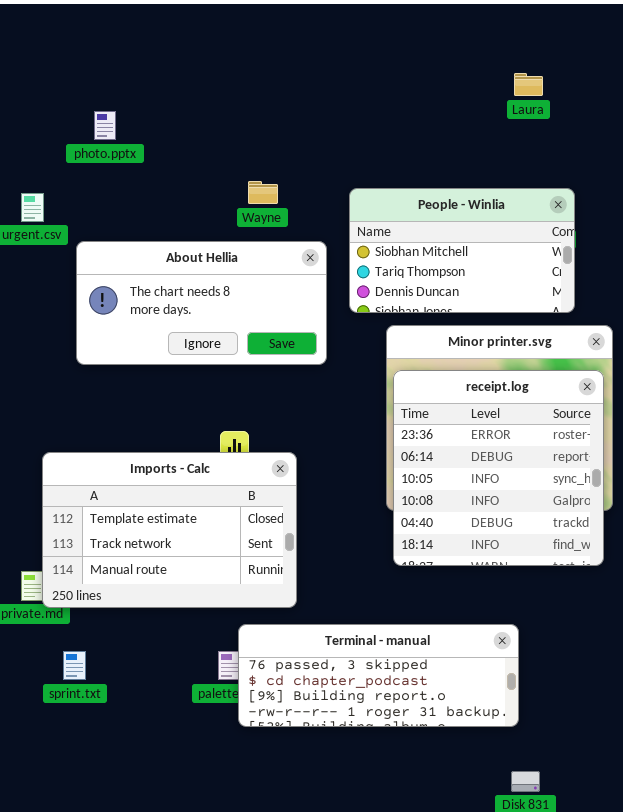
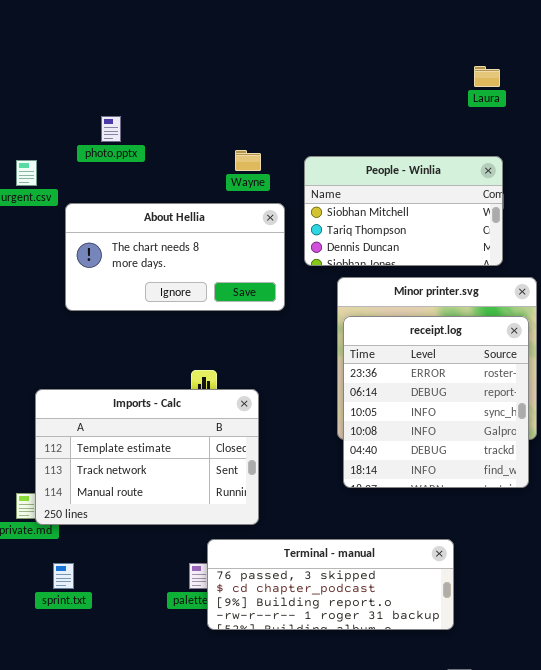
Laura: [514,73,543,96] -> [474,66,500,87], moved
photo.pptx: [94,111,116,140] -> [101,116,121,142], moved
Wayne: [248,181,278,204] -> [235,150,261,171], moved

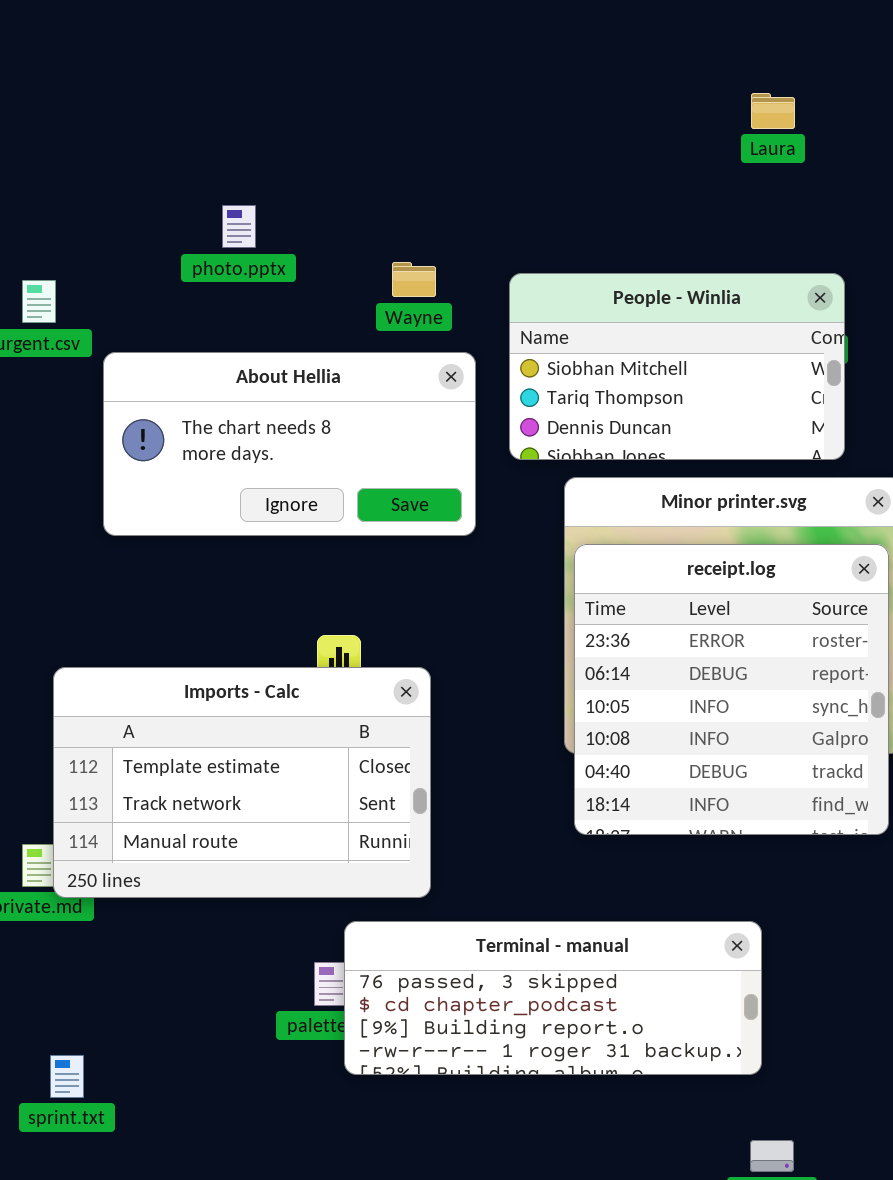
Laura: [474,66,500,87] -> [751,93,795,129], moved
photo.pptx: [101,116,121,142] -> [222,205,256,248], moved
sprint.txt: [53,563,74,589] -> [50,1055,84,1098], moved

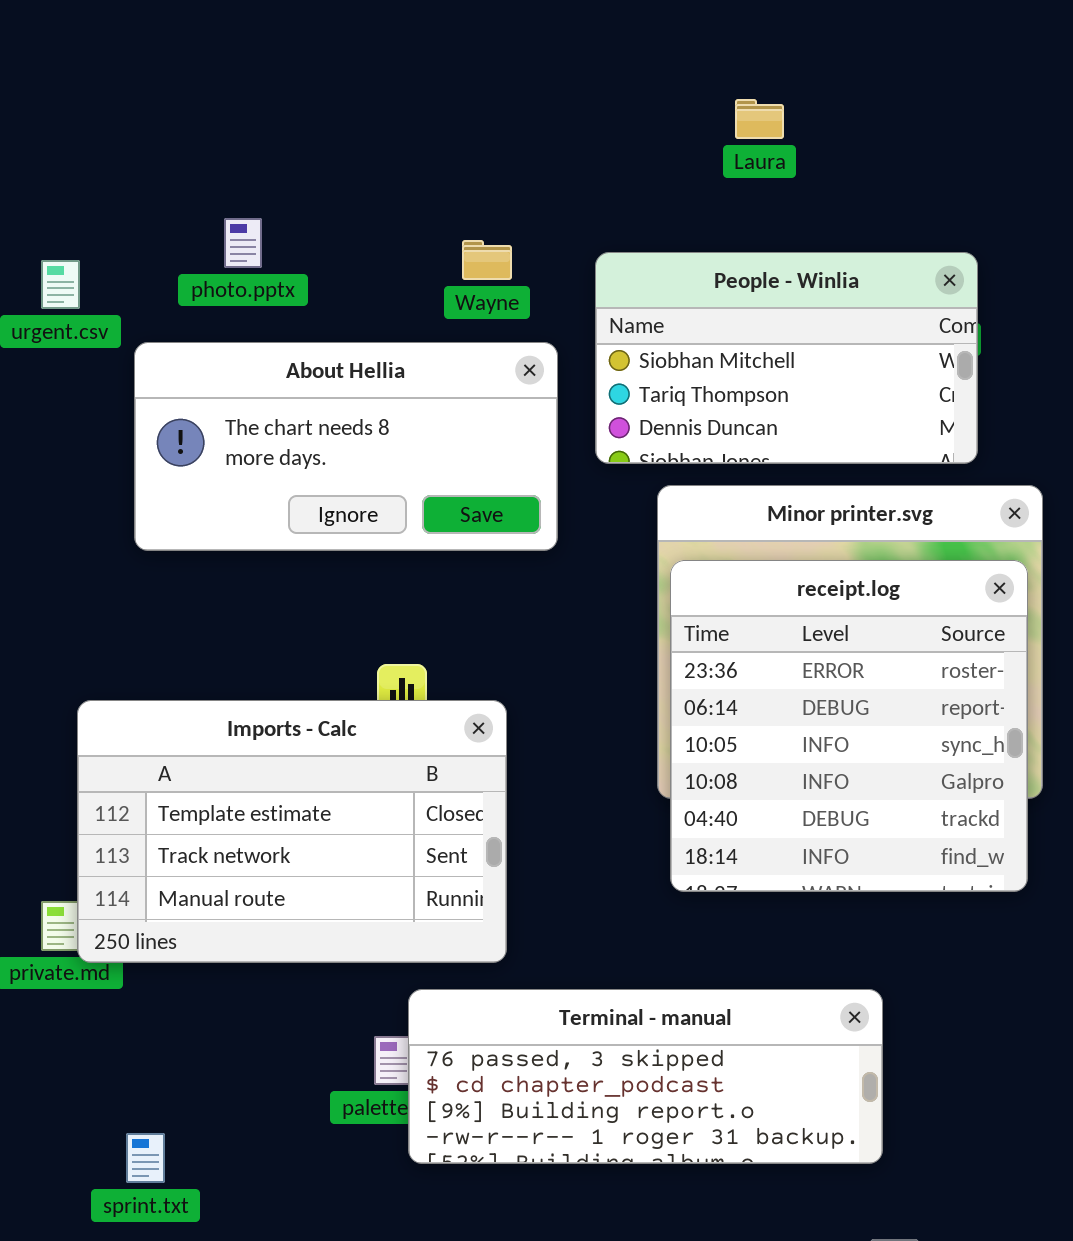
Laura: [751,93,795,129] -> [735,99,784,139], moved
photo.pptx: [222,205,256,248] -> [224,218,262,268], moved
sprint.txt: [50,1055,84,1098] -> [126,1133,165,1183], moved

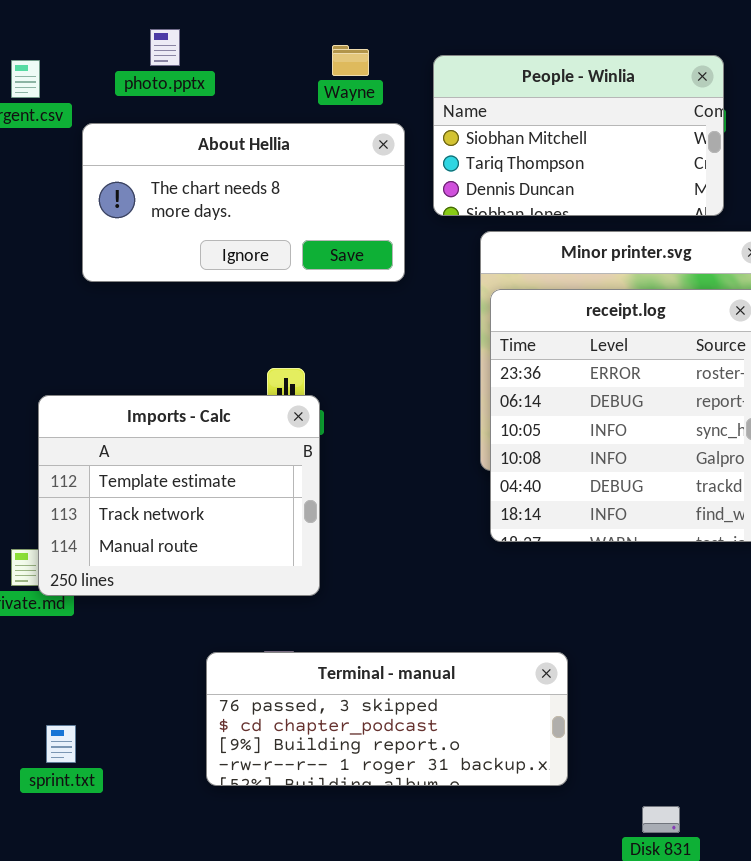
Imports - Calc: [77,700,507,963] -> [38,395,320,596], resized
Terminal - manual: [408,989,883,1164] -> [206,652,568,786], moved
sprint.txt: [126,1133,165,1183] -> [46,725,76,763], moved

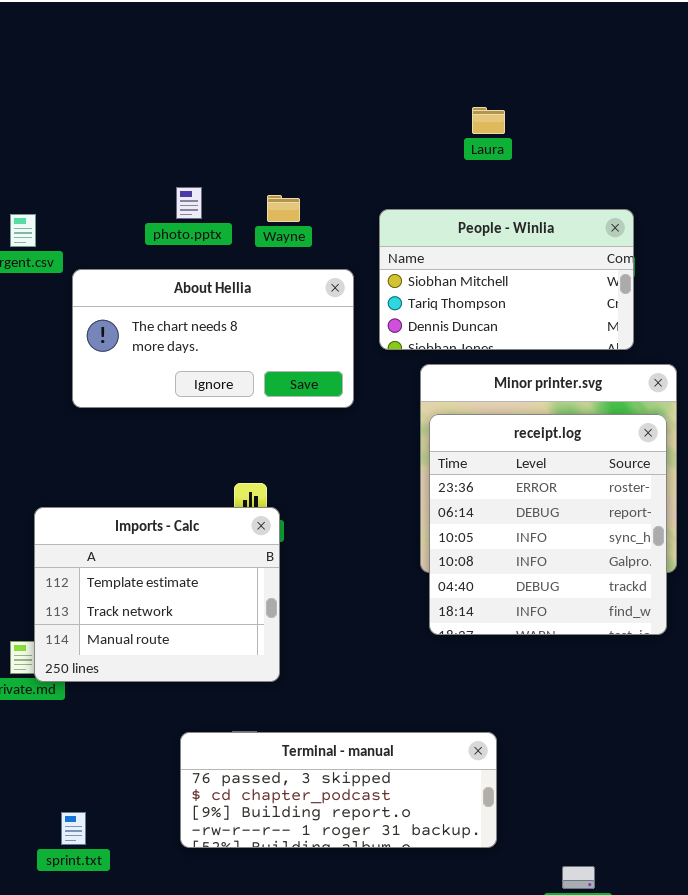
photo.pptx: [150,29,180,66] -> [176,187,202,219], moved
Wayne: [332,45,369,76] -> [267,195,300,222], moved
sprint.txt: [46,725,76,763] -> [61,812,86,845], moved

